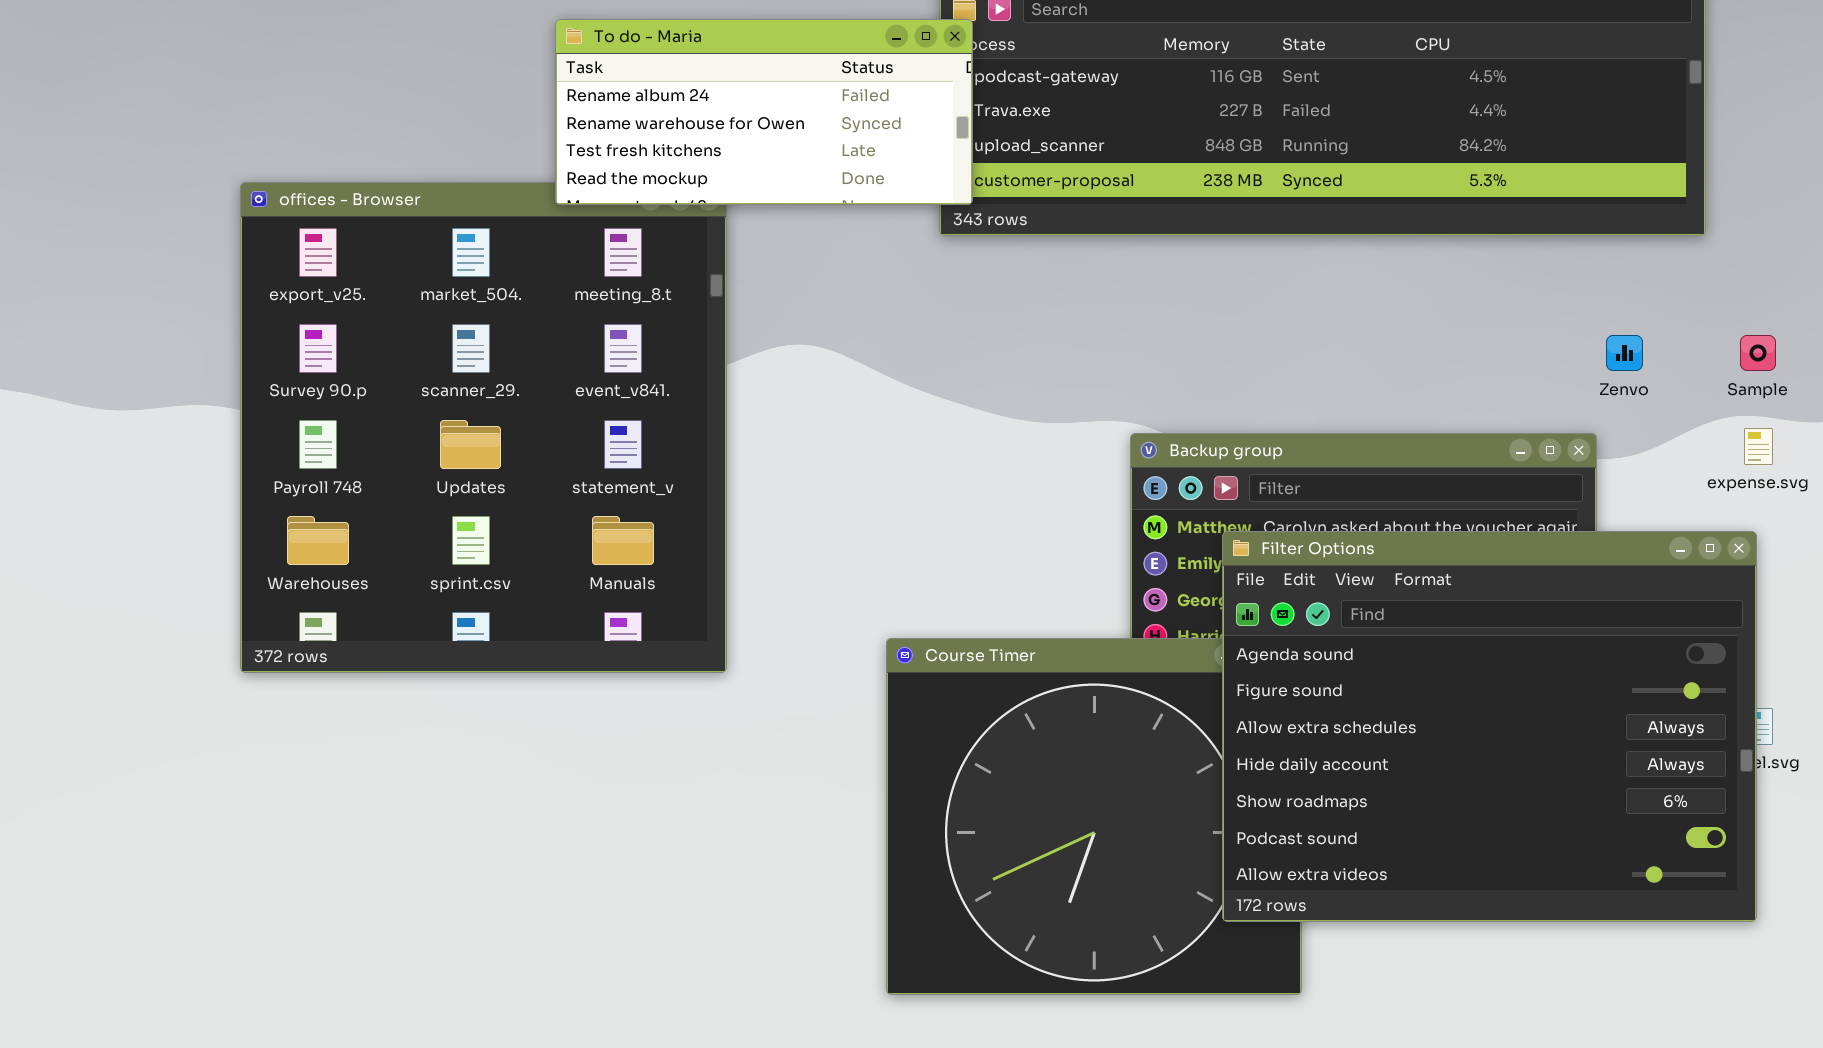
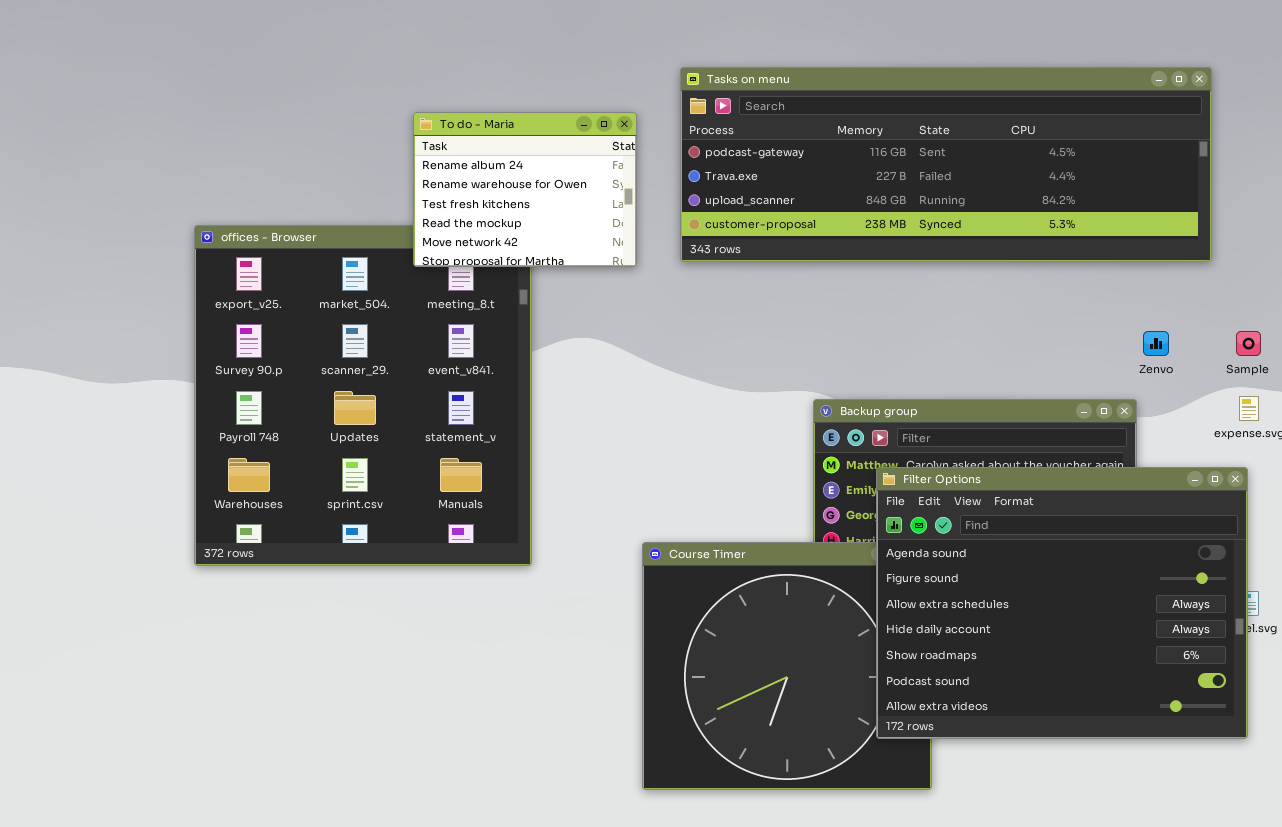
To do - Maria: [555,19,973,205] -> [413,112,637,267], resized

